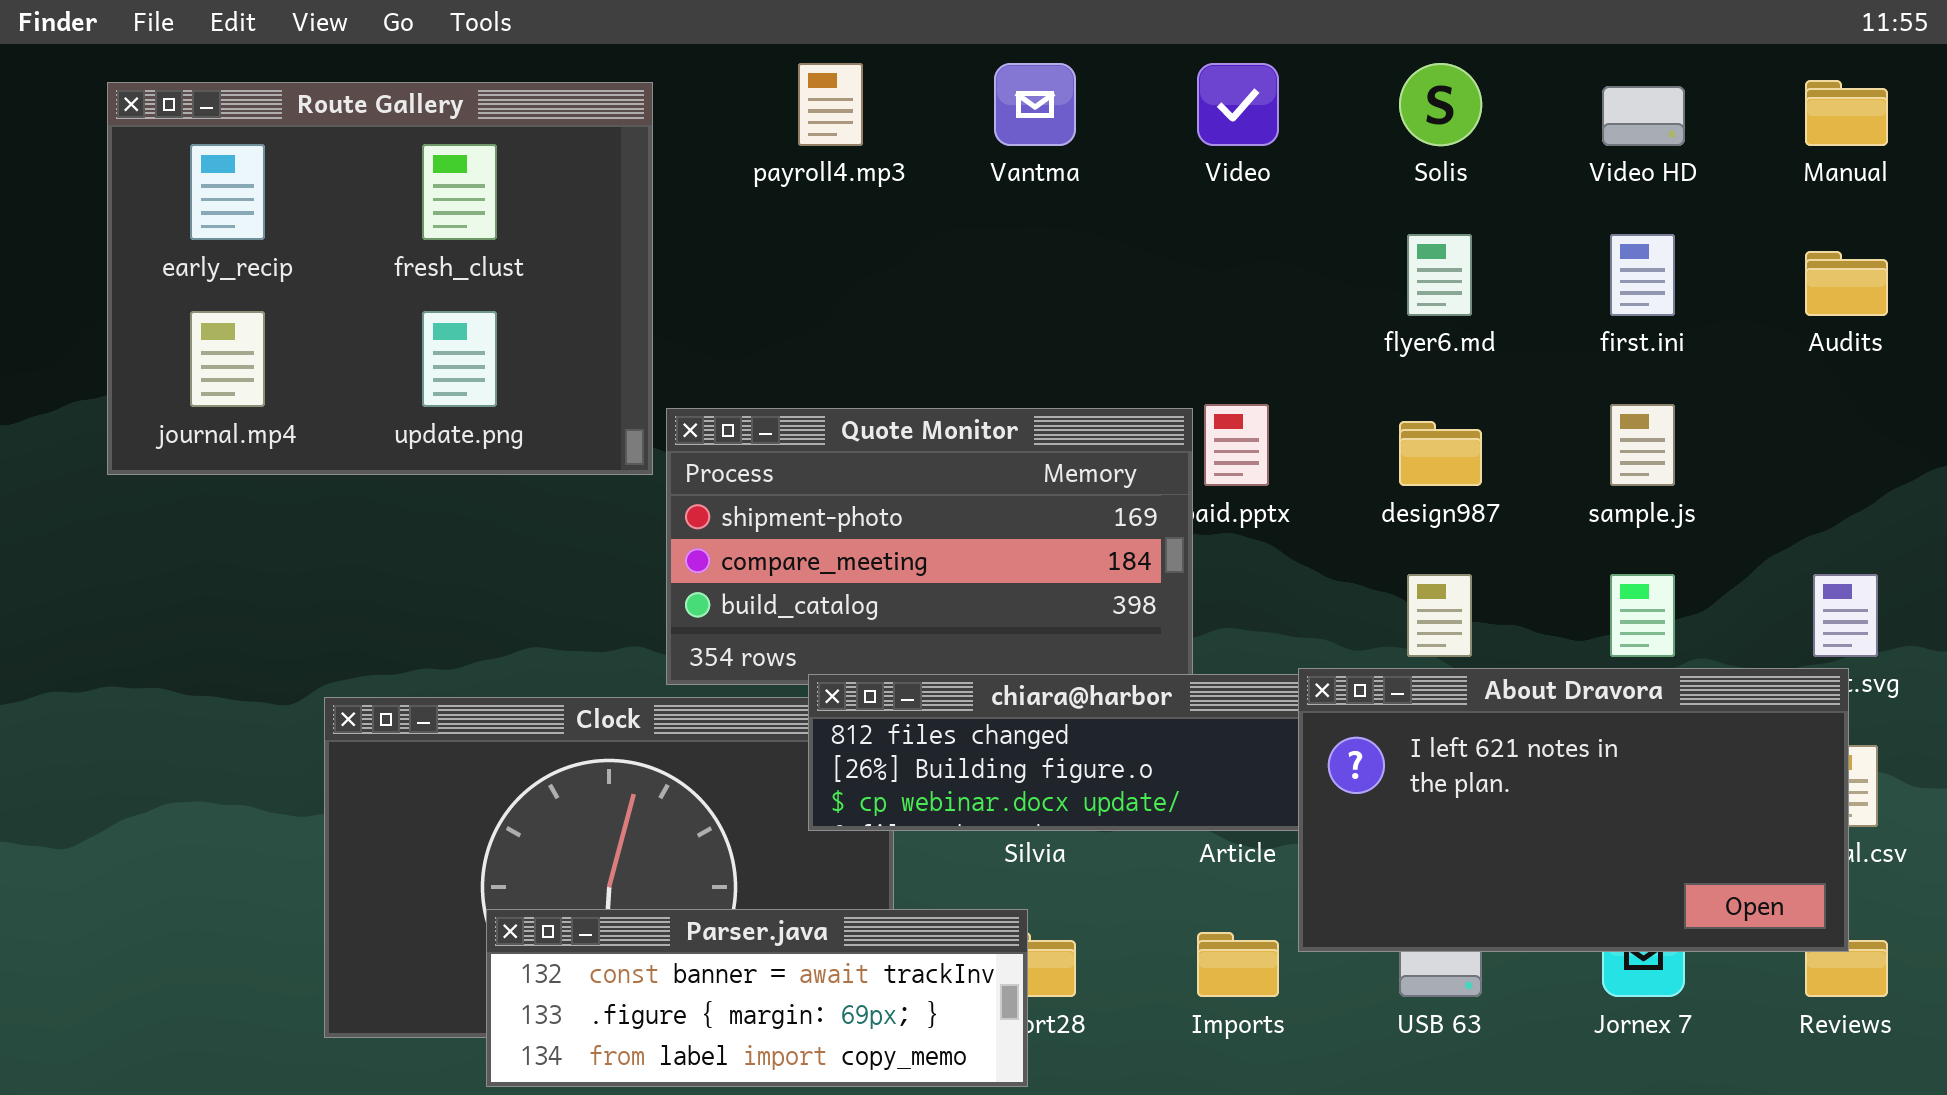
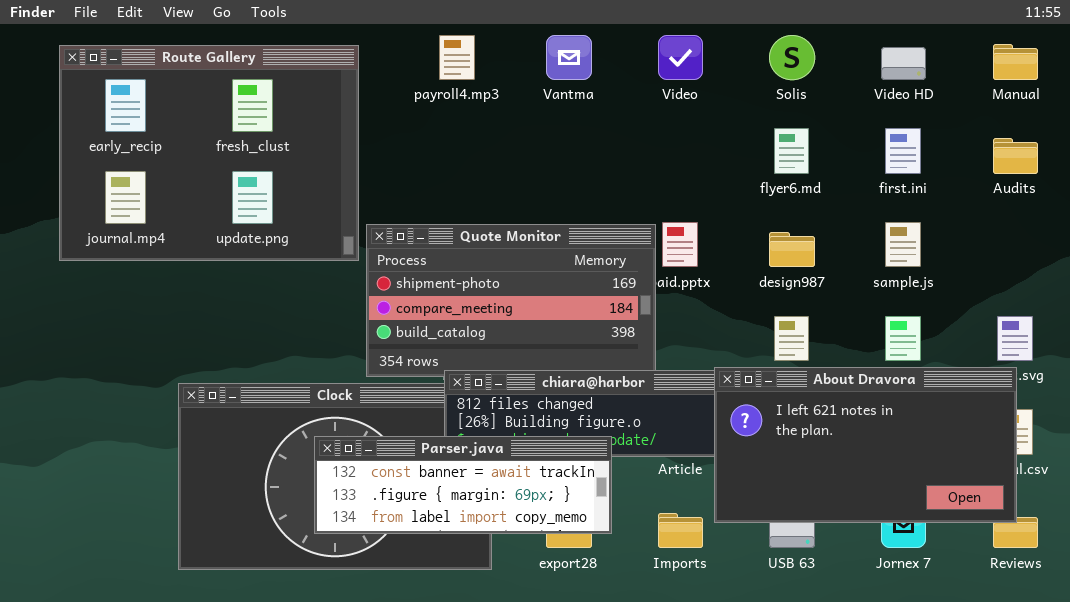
Parser.java: [486,909,1028,1087] -> [314,436,612,534], moved

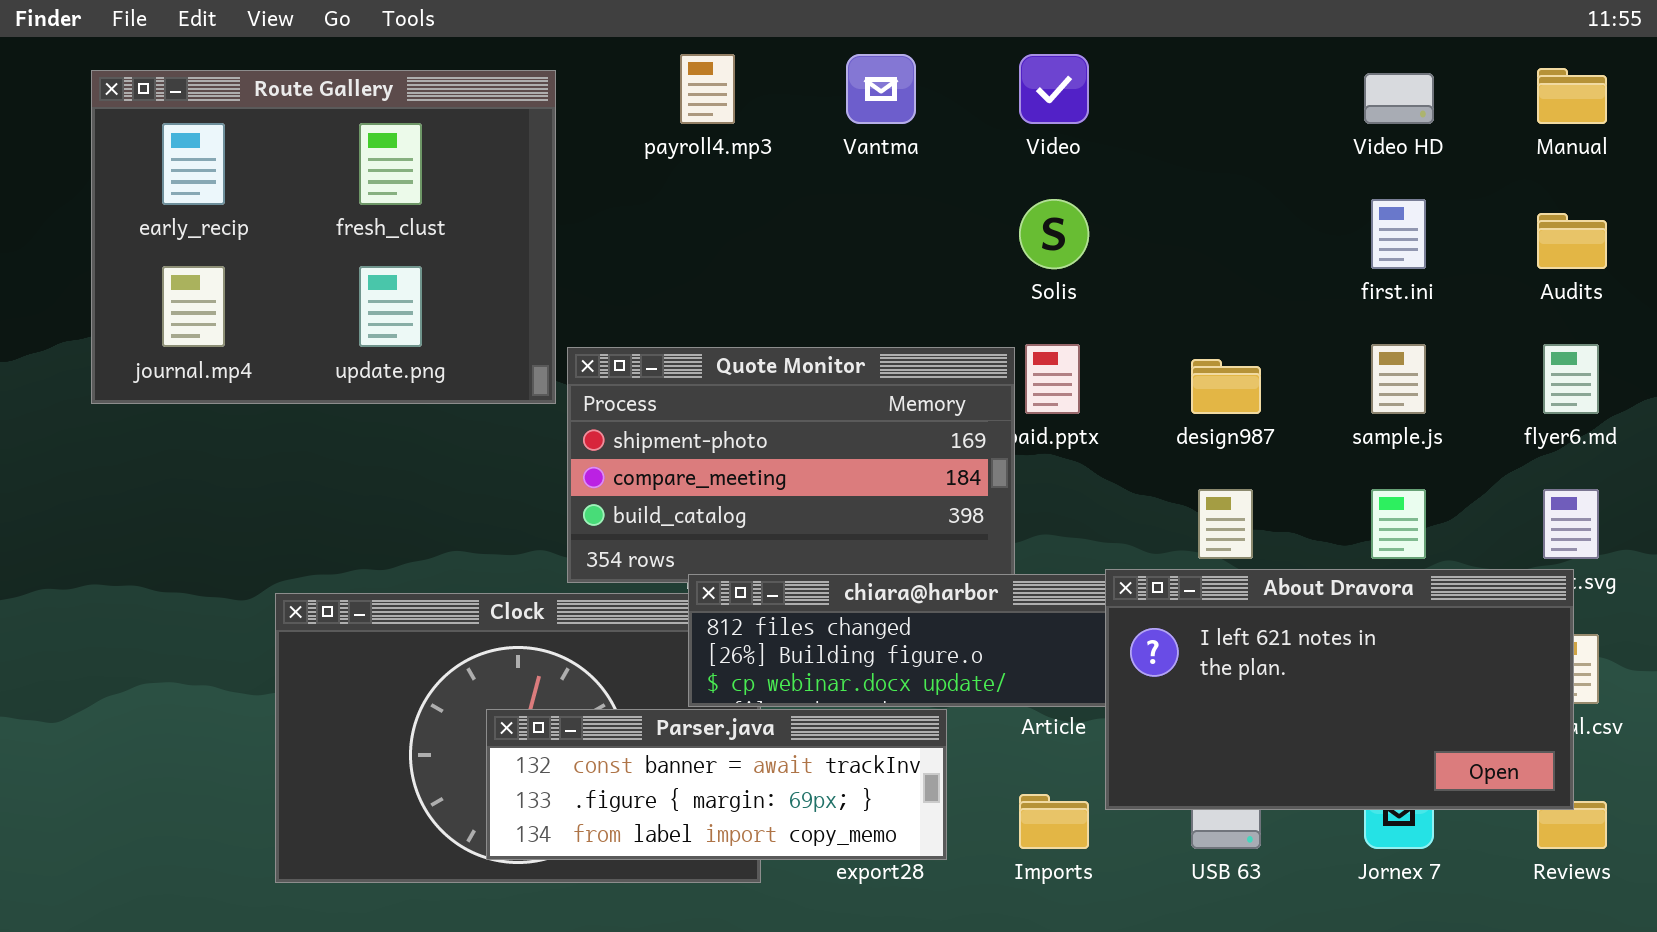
Solis: [769,35,815,80] -> [1019,199,1089,269], moved
flyer6.md: [774,128,809,174] -> [1543,344,1599,414], moved
Parser.java: [314,436,612,534] -> [486,709,947,860], moved

